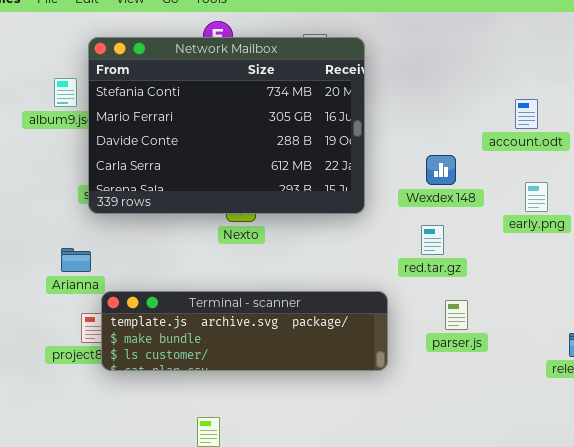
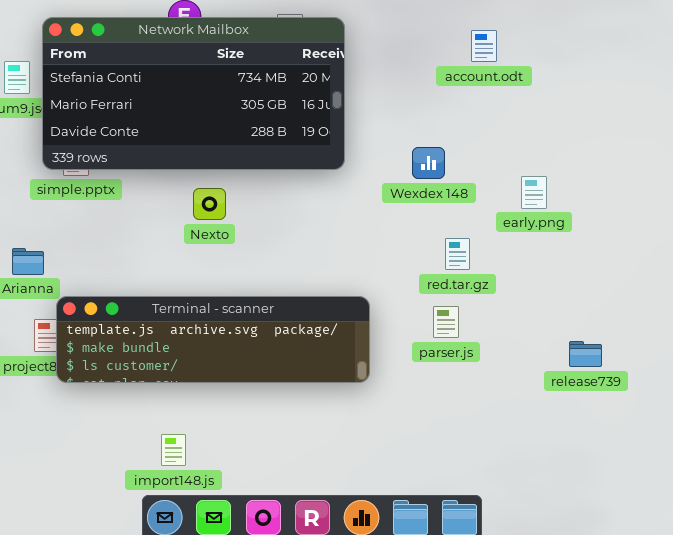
Network Mailbox: [88,37,365,214] -> [42,17,345,170], resized
account.odt: [515,99,538,129] -> [471,30,497,62], moved
red.tar.gz: [421,225,444,255] -> [445,238,470,270], moved

